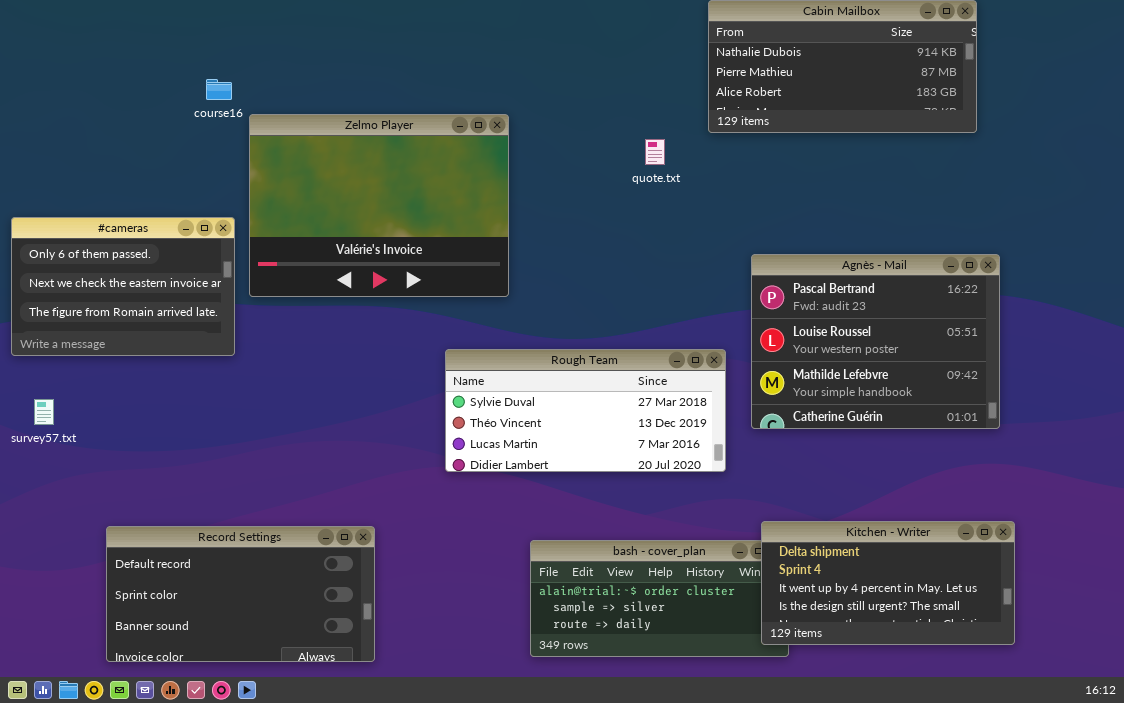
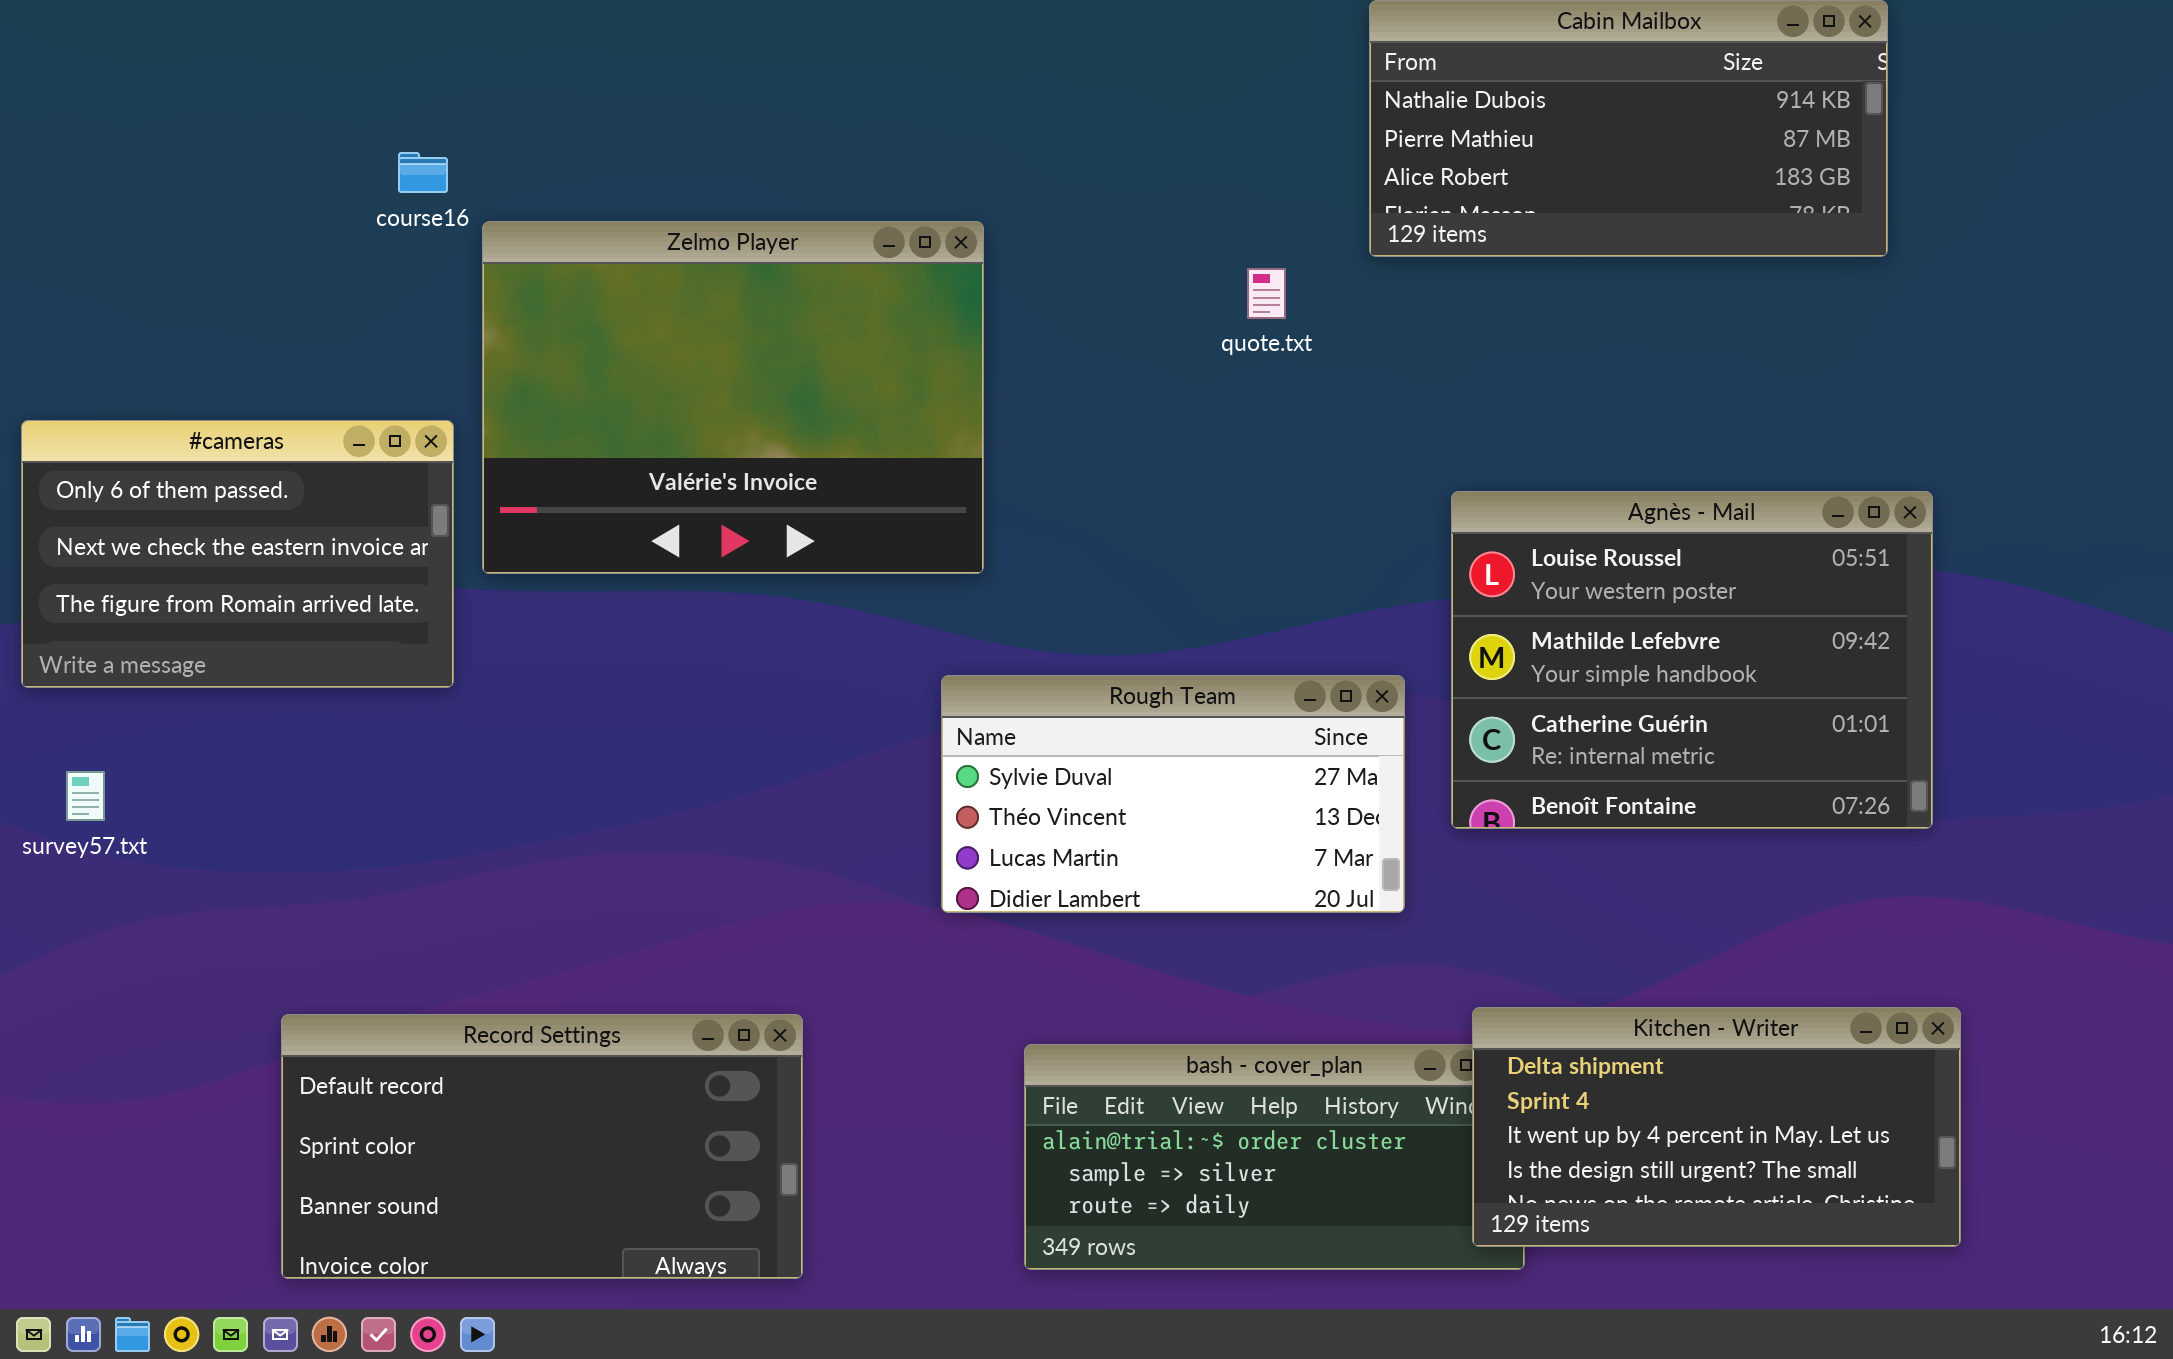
Agnès - Mail: [751,254,1000,429] -> [1451,491,1933,829], scrolled down 1 row
Rough Team: [445,349,726,472] -> [941,675,1405,913], resized
Record Settings: [106,526,375,662] -> [281,1014,803,1279], moved

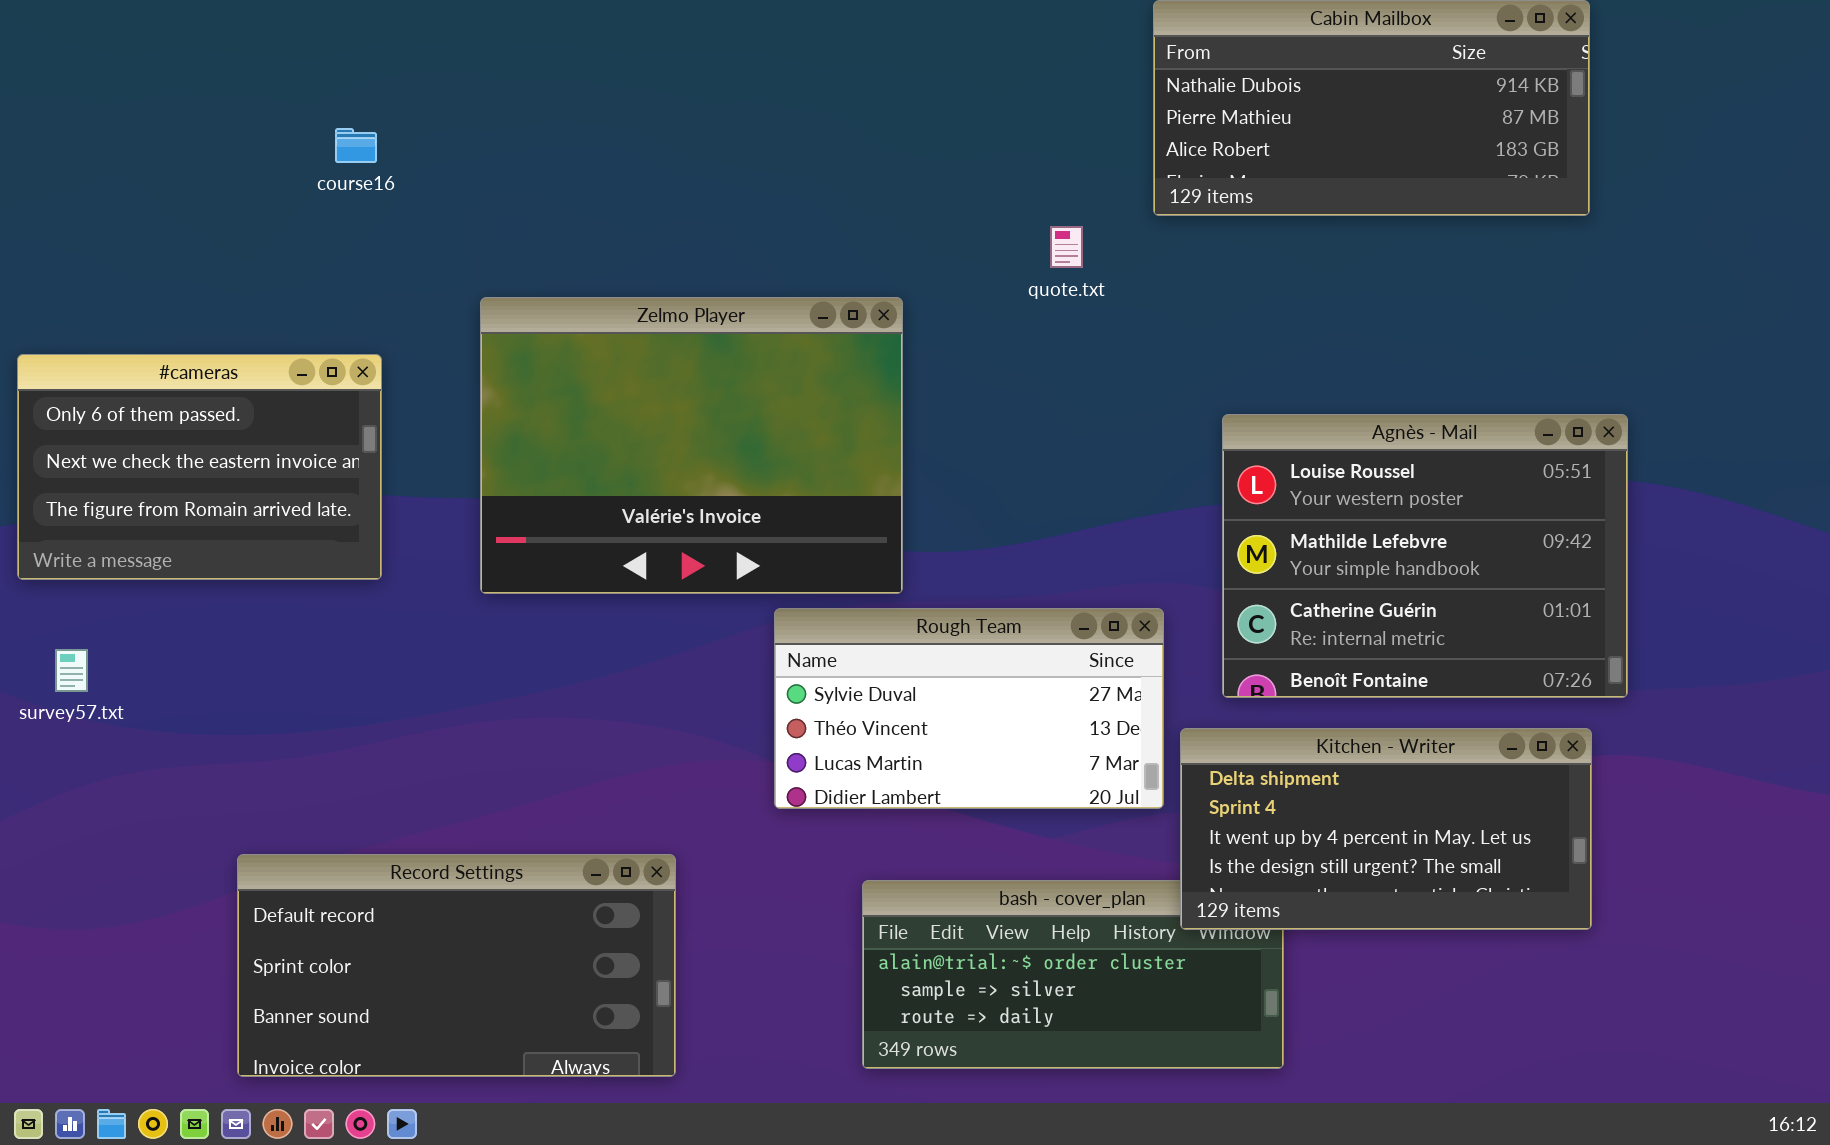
Zelmo Player: [482,221,984,574] -> [480,297,903,594], moved
Rough Team: [941,675,1405,913] -> [774,608,1164,809], moved
Kitchen - Writer: [1472,1007,1961,1247] -> [1180,728,1592,930], moved

